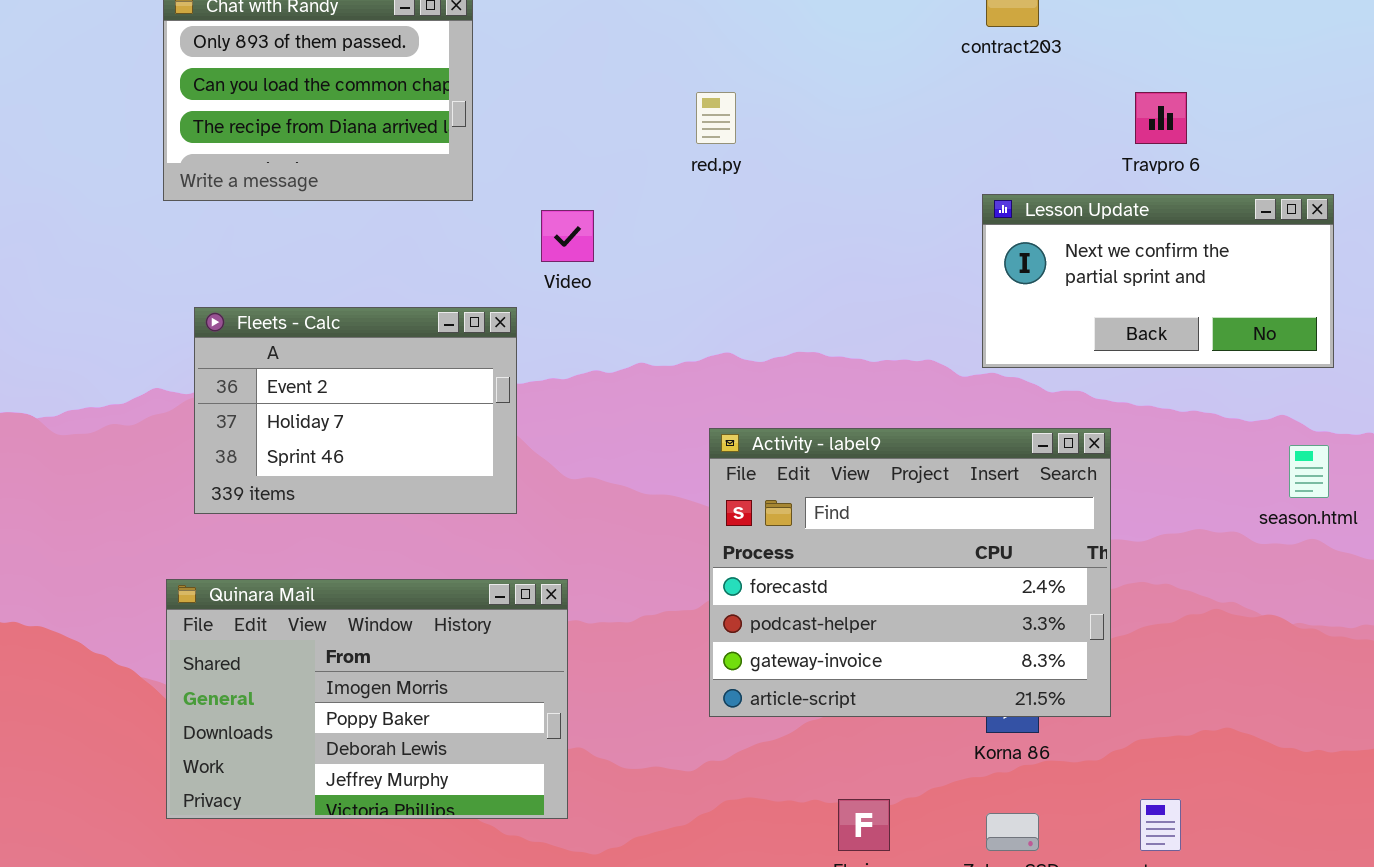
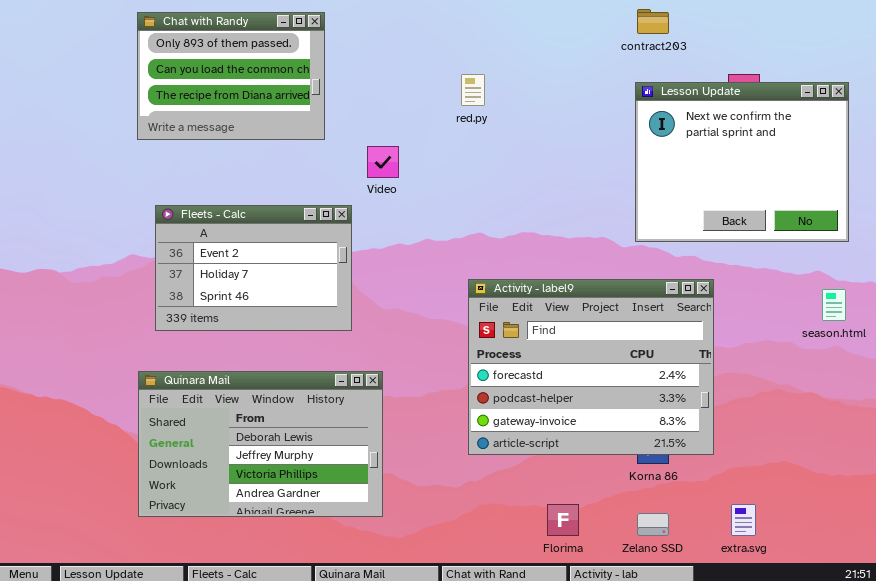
Lesson Update: [982,194,1334,368] -> [635,82,849,242], resized
Quinara Mail: [166,579,568,819] -> [138,371,383,517], scrolled down 2 rows

